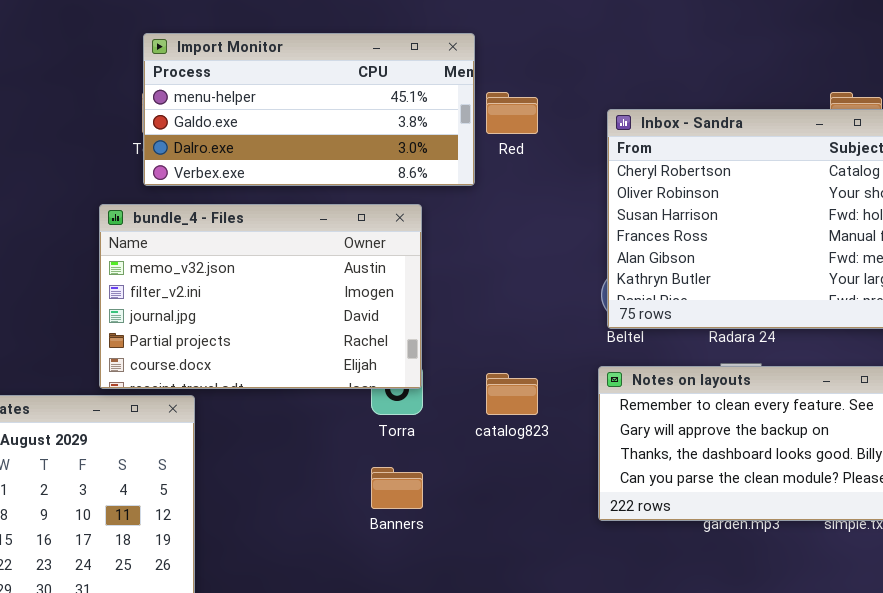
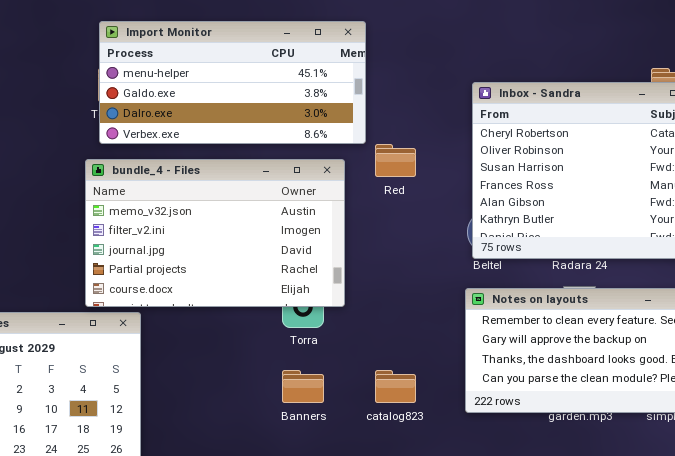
Red: [486,92,538,134] -> [375,144,416,177], moved
bundle_4 - Files: [99,204,422,389] -> [85,159,345,307], moved
catalog823: [486,373,538,415] -> [375,370,416,403], moved

